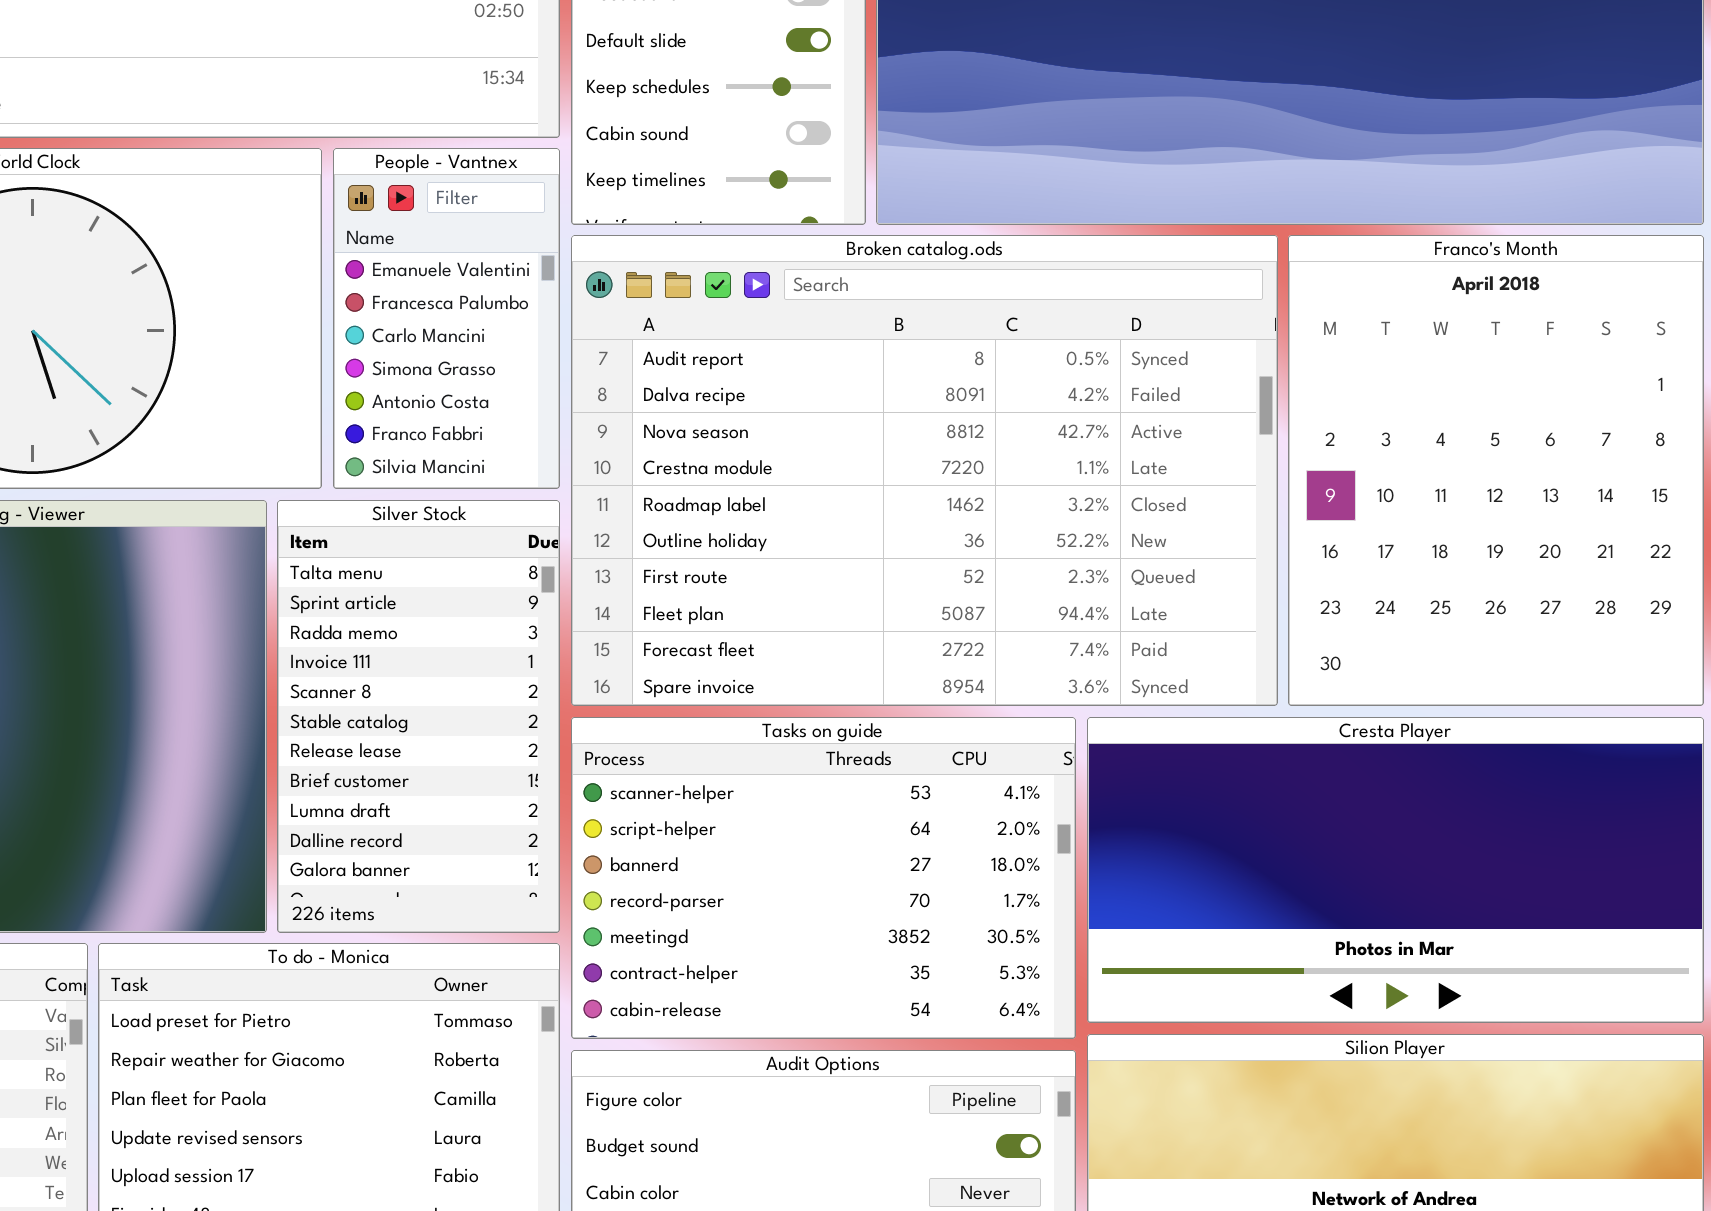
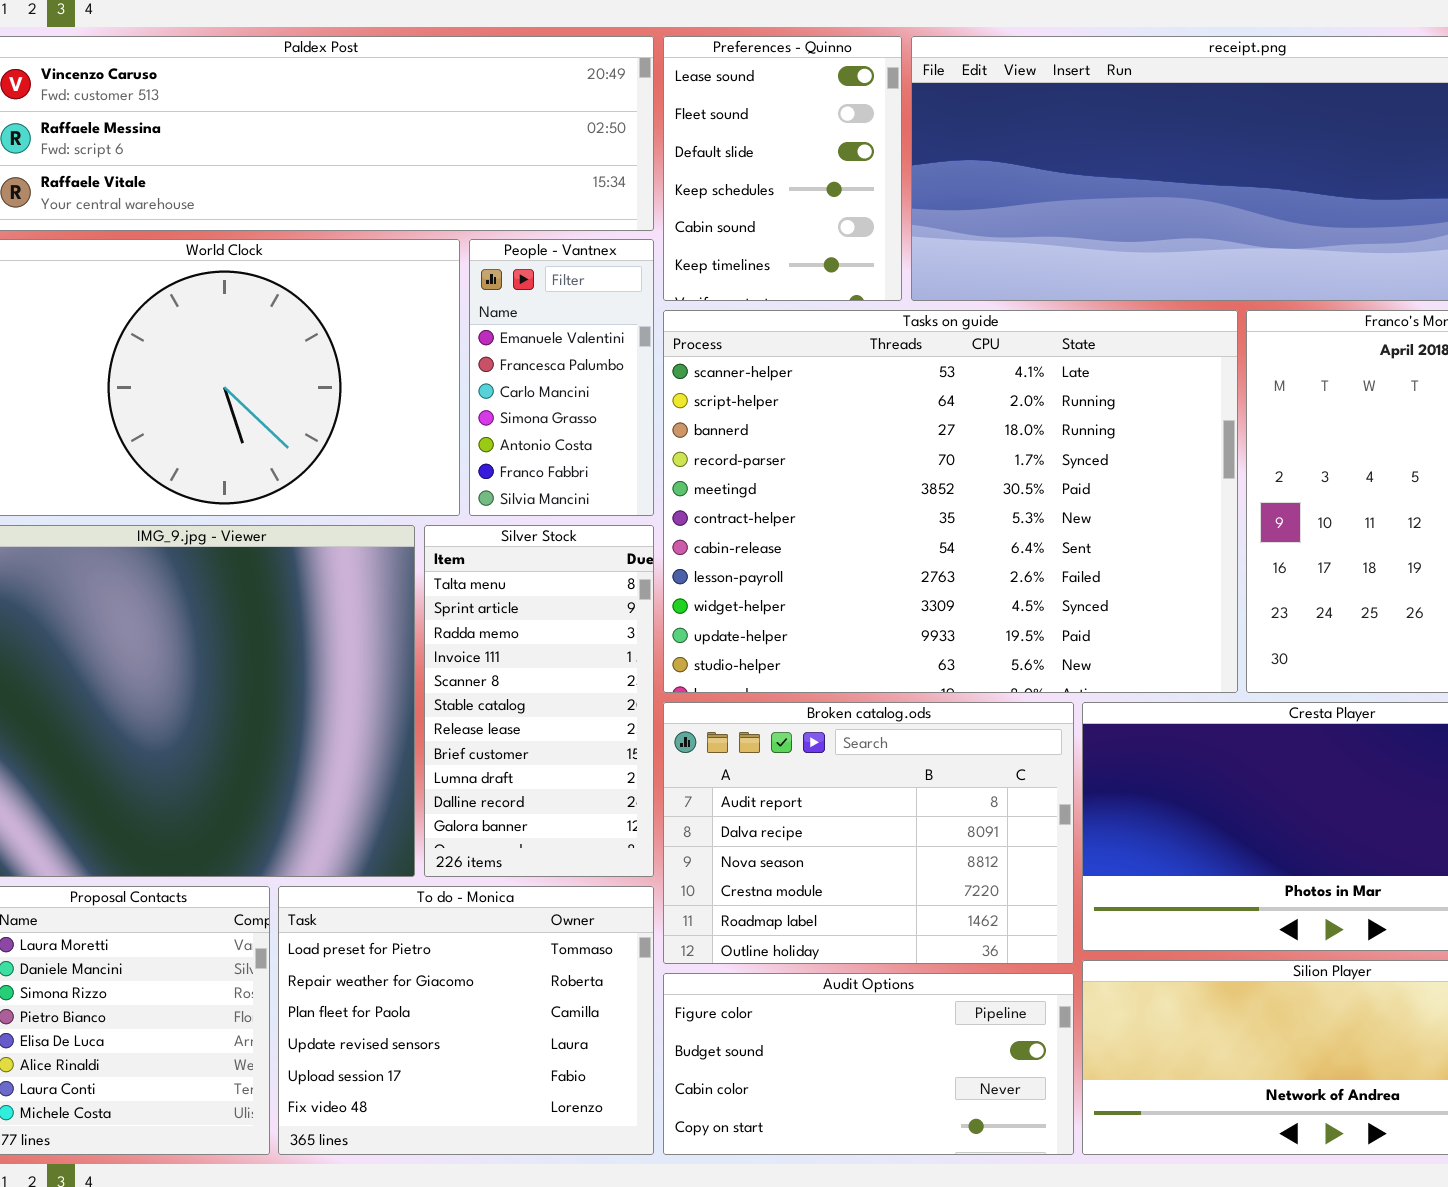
Broken catalog.ods: [571,235,1278,706] -> [663,702,1074,964], moved, resized
Tasks on guide: [571,717,1076,1039] -> [663,310,1238,693], moved, resized

